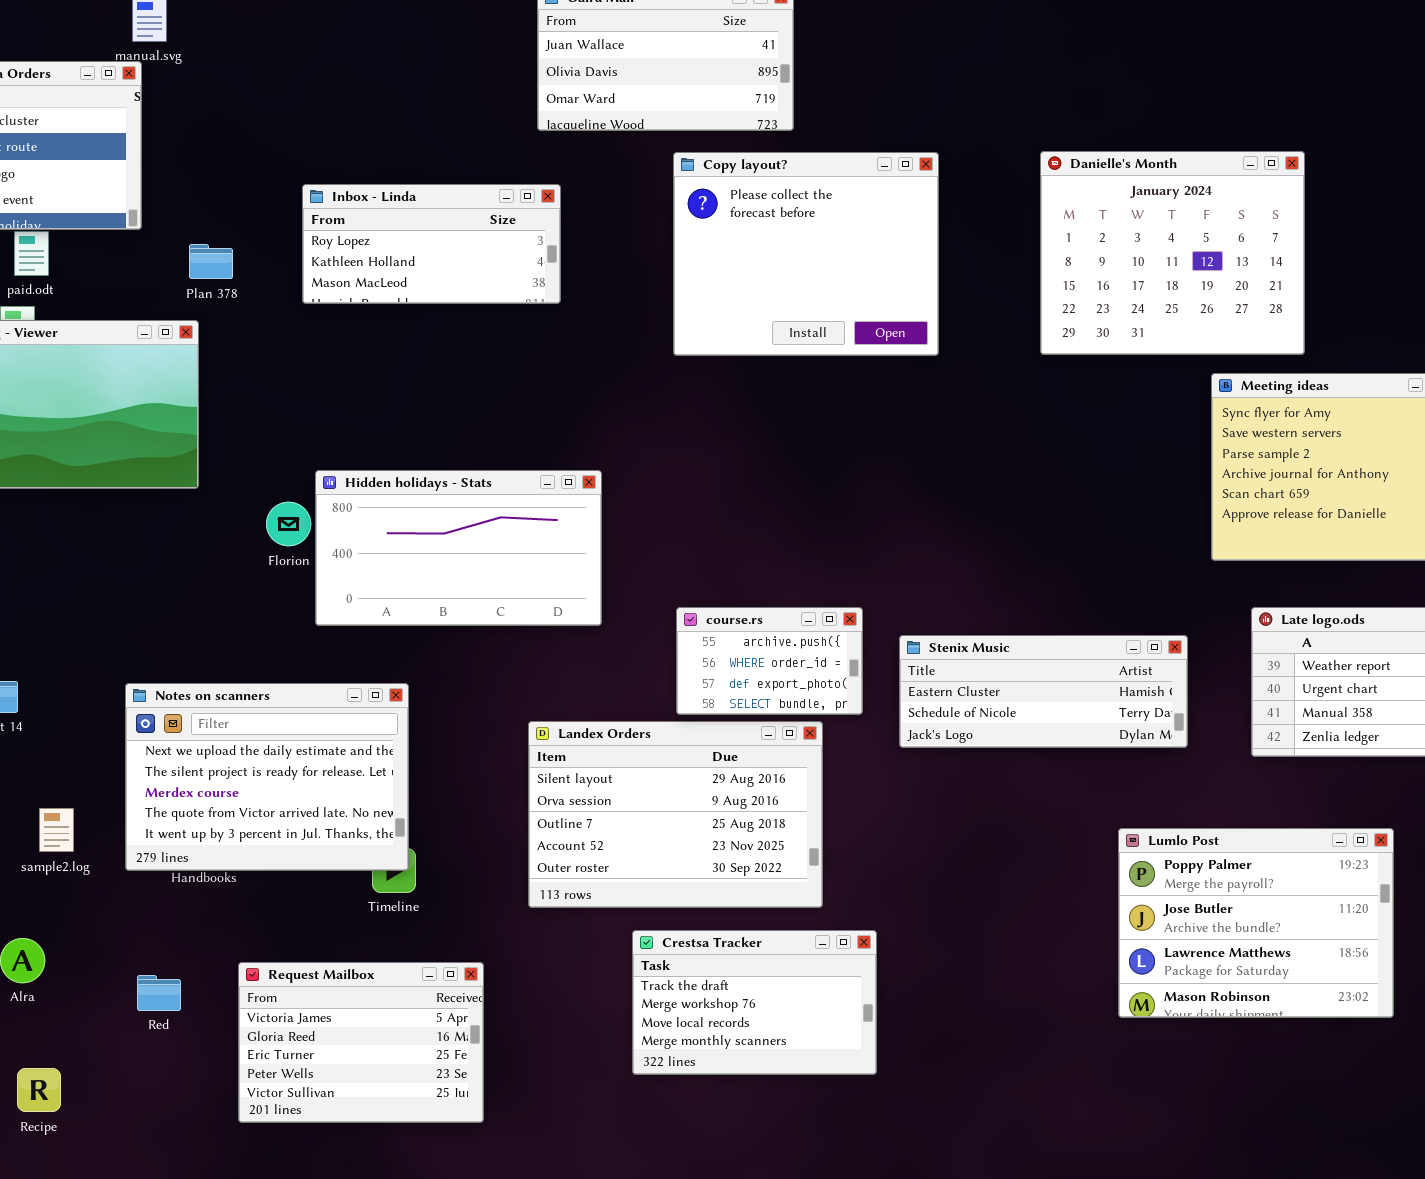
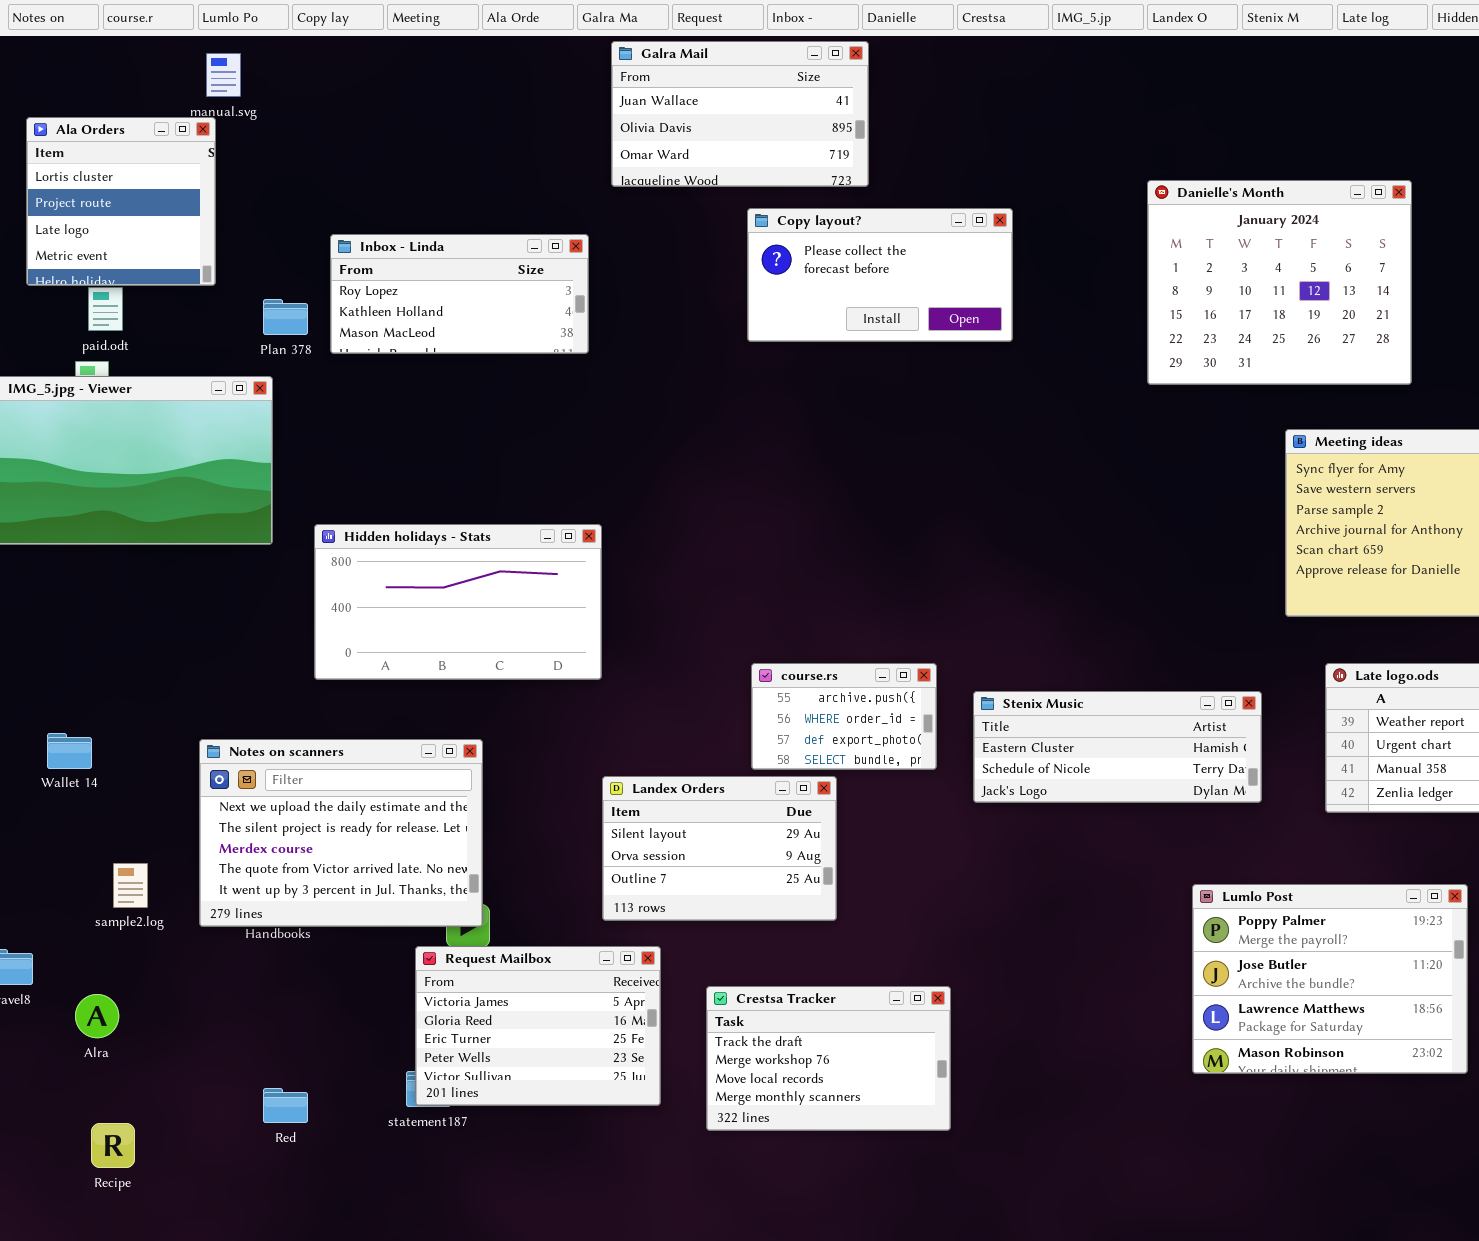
Danielle's Month: [1040,151,1305,355] -> [1147,180,1412,385], moved
Copy layout?: [673,152,939,356] -> [747,208,1013,342], resized
Inbox - Linda: [302,184,561,304] -> [330,234,589,354], moved
Hidden holidays - Stats: [315,470,602,626] -> [314,524,602,680], moved
Landex Orders: [528,721,823,908] -> [602,776,837,921], resized
Request Mailbox: [238,962,484,1123] -> [415,946,661,1106], moved
Red: [137,975,181,1011] -> [263,1088,308,1123], moved

